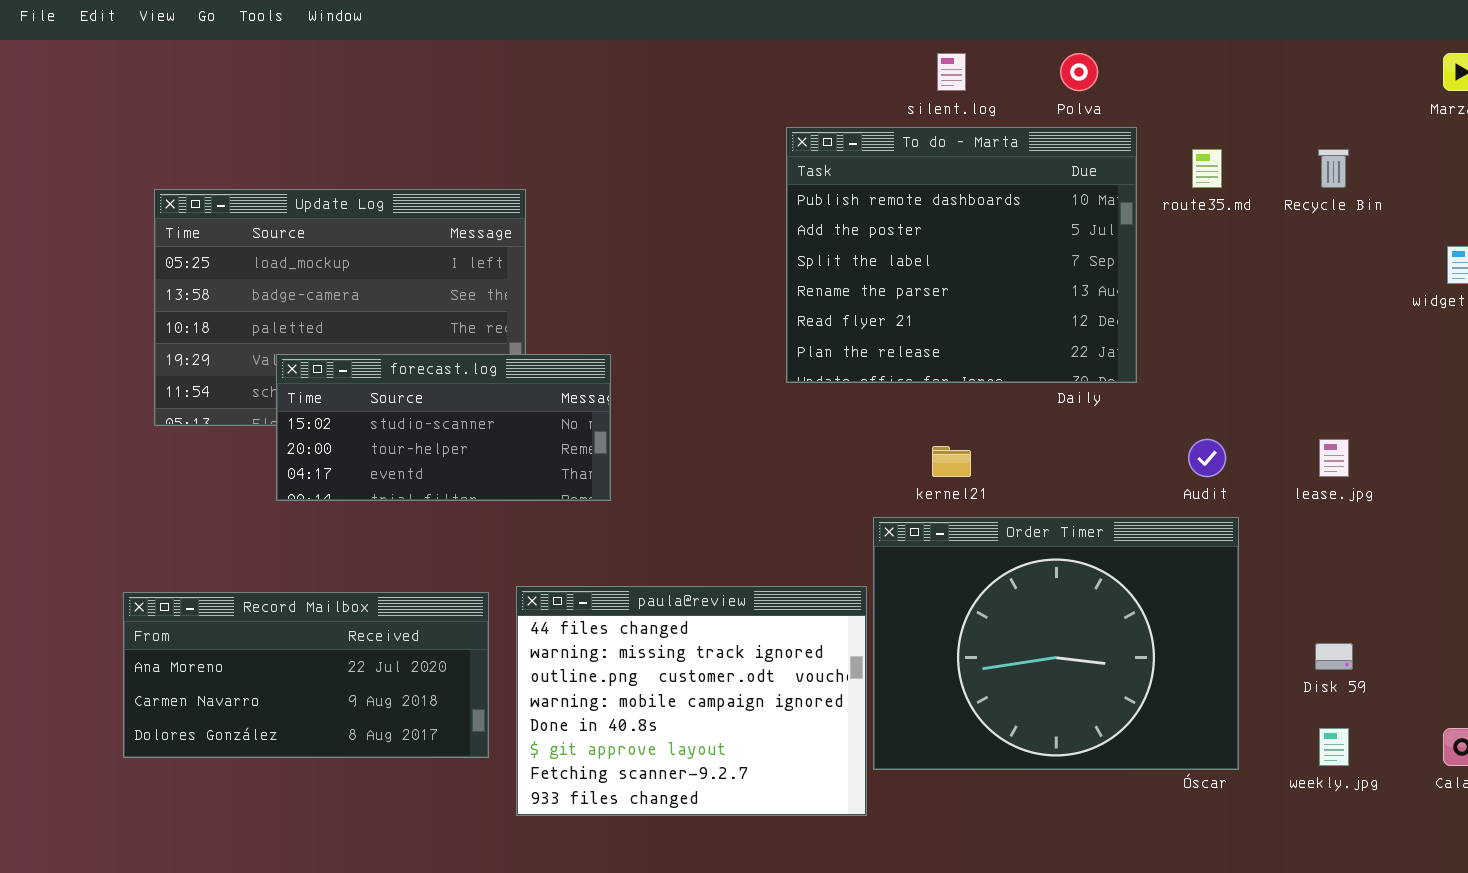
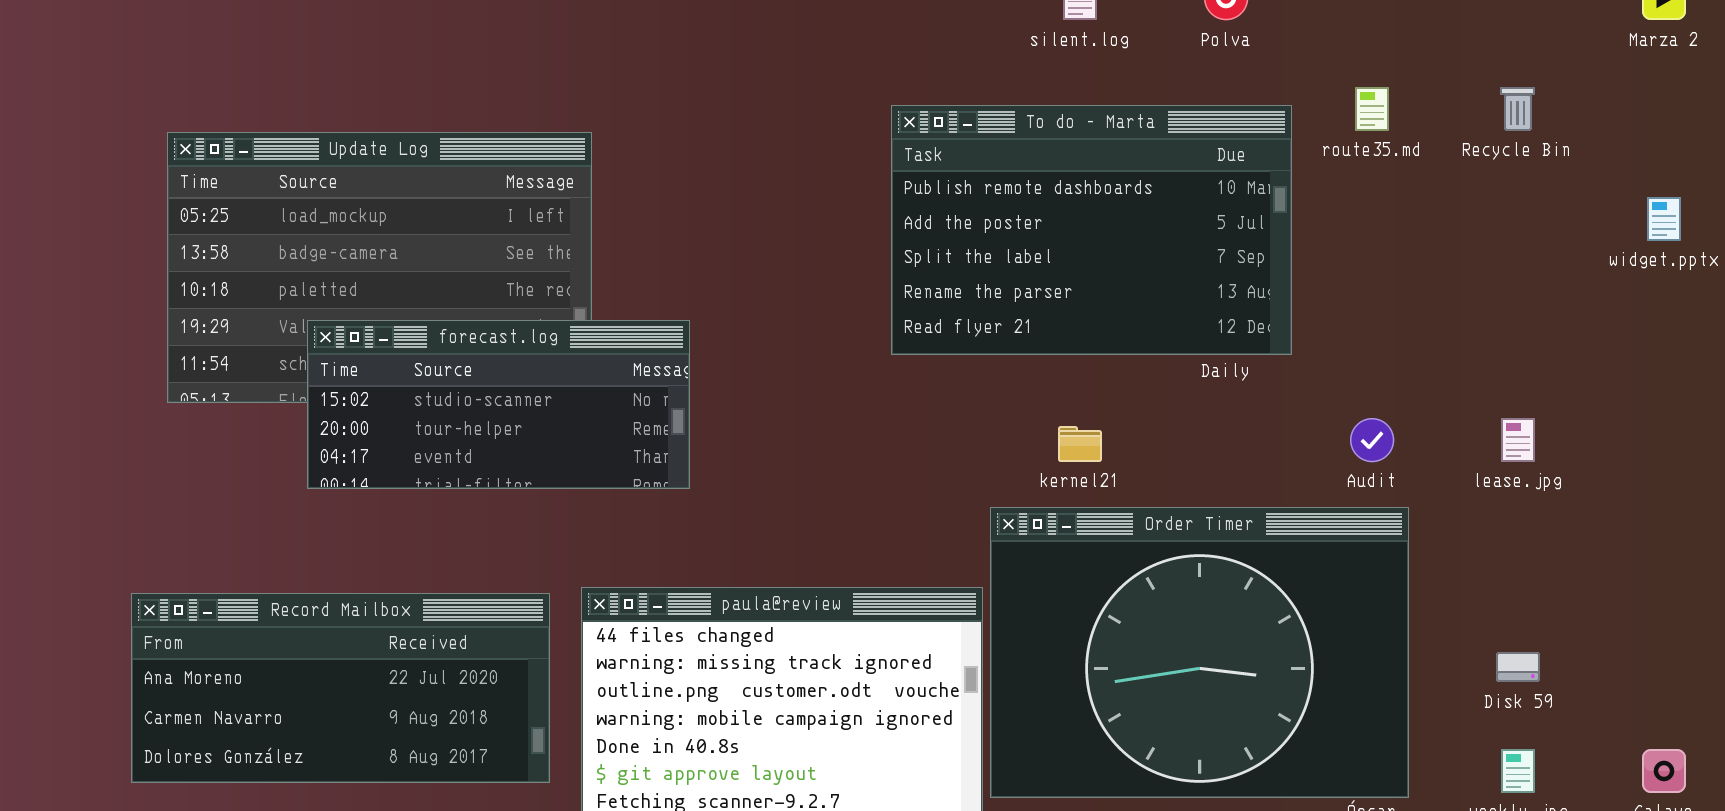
To do - Marta: [786,127,1137,383] -> [891,105,1292,355], resized

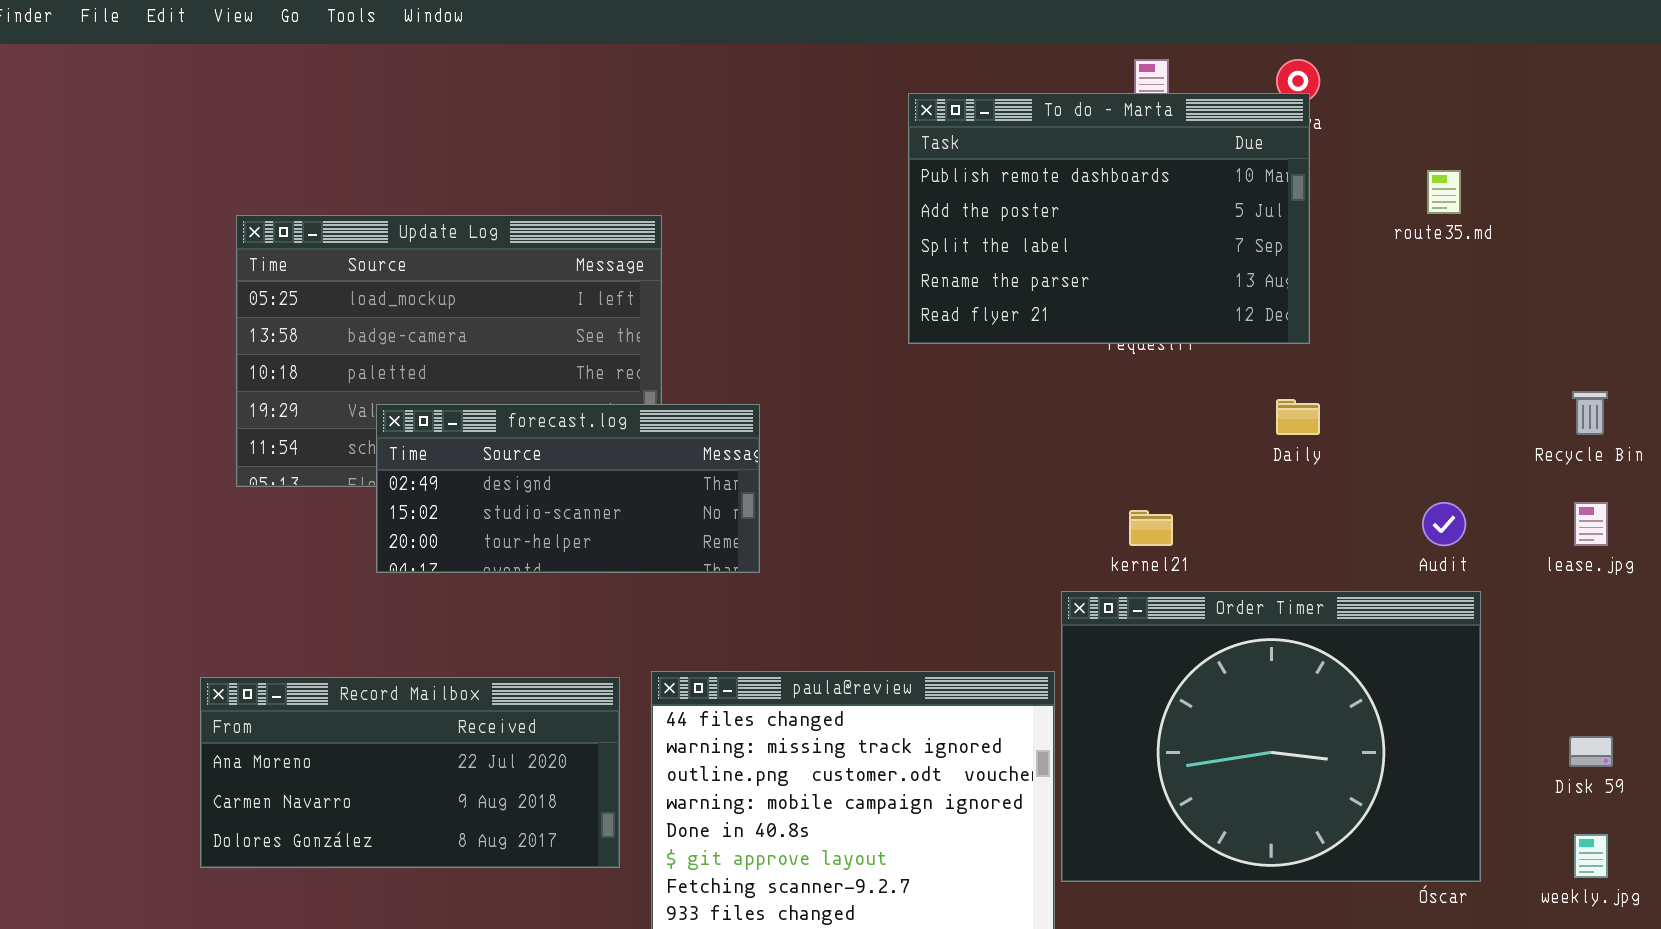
Recycle Bin: [1500,87,1535,131] -> [1572,391,1608,435], moved
To do - Marta: [891,105,1292,355] -> [908,93,1310,344], moved
forecast.log: [307,320,690,489] -> [376,404,760,573], scrolled up 1 row

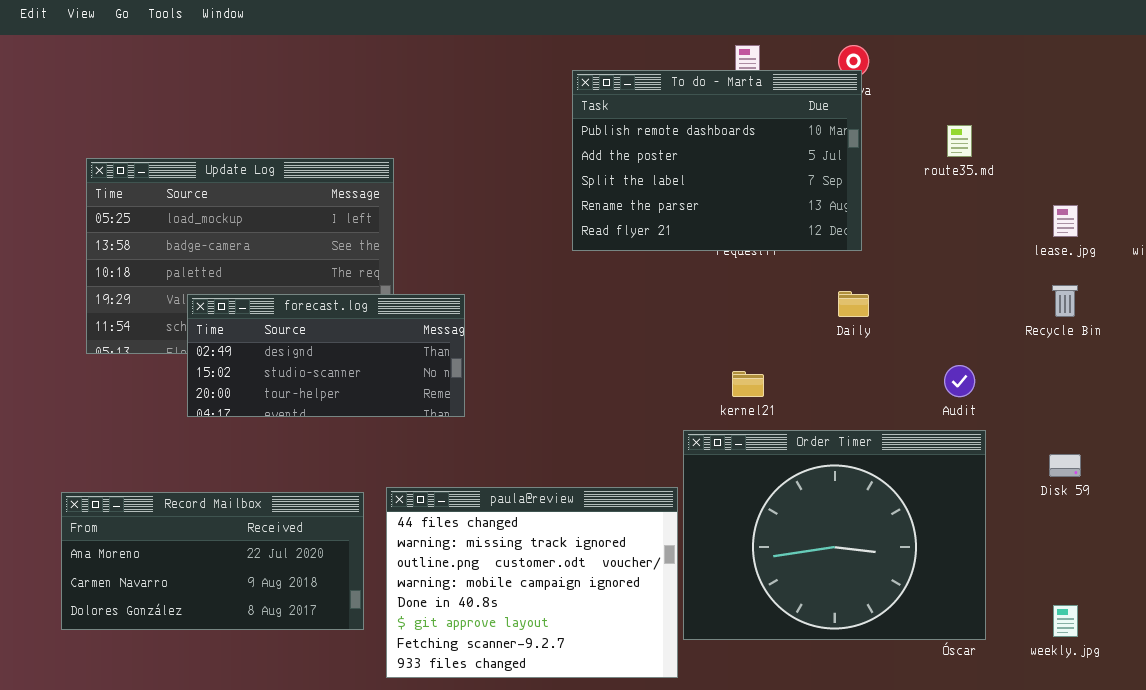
lease.jpg: [1574,502,1608,546] -> [1053,205,1078,237], moved
Disk 59: [1569,736,1613,767] -> [1049,454,1081,477], moved

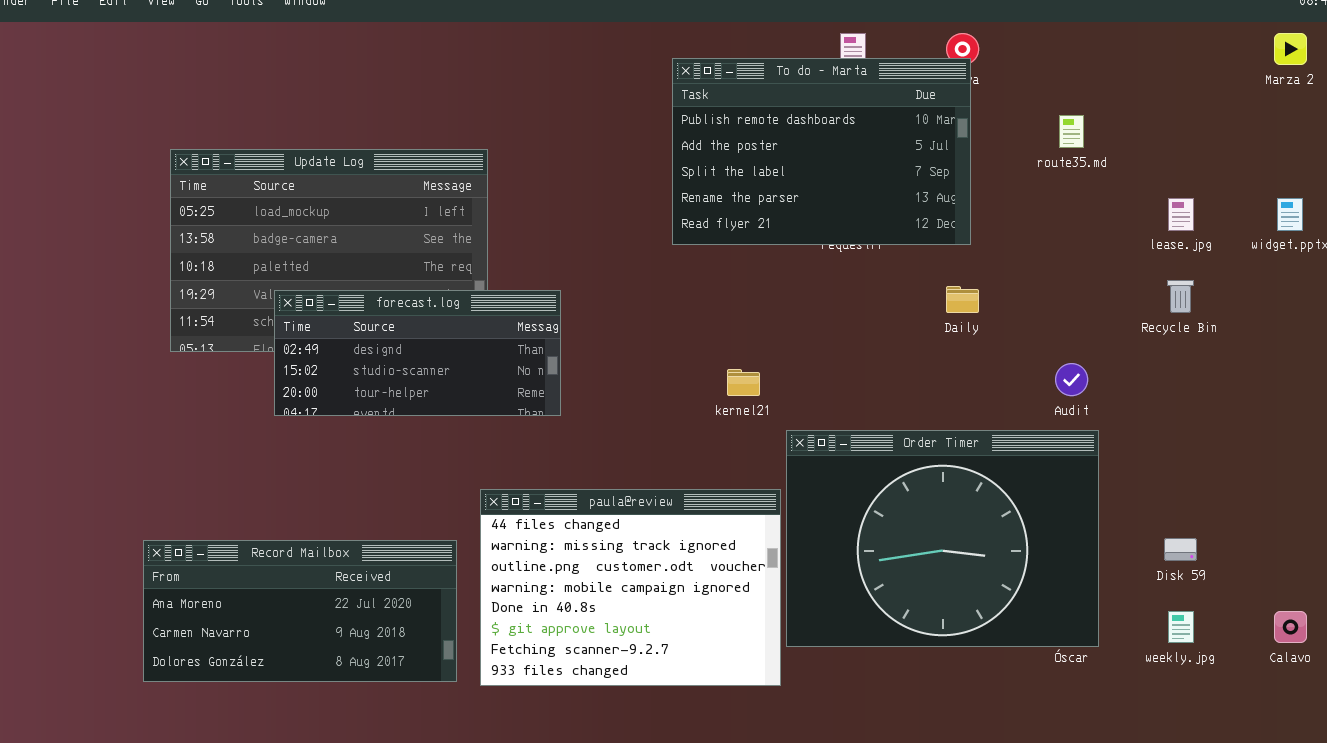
kernel21: [732,371,764,397] -> [727,369,760,396], moved
Disk 59: [1049,454,1081,477] -> [1164,538,1197,561], moved
Record Mailbox: [61,492,364,630] -> [143,540,457,682], moved

